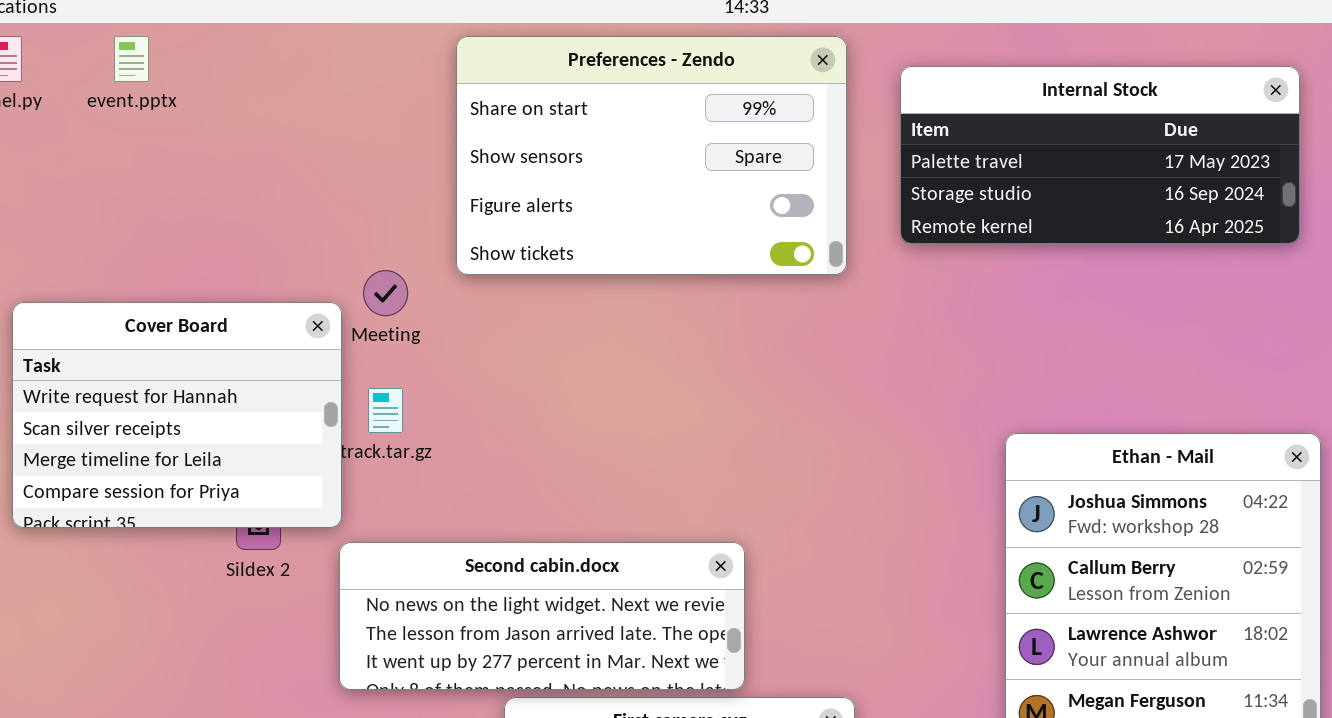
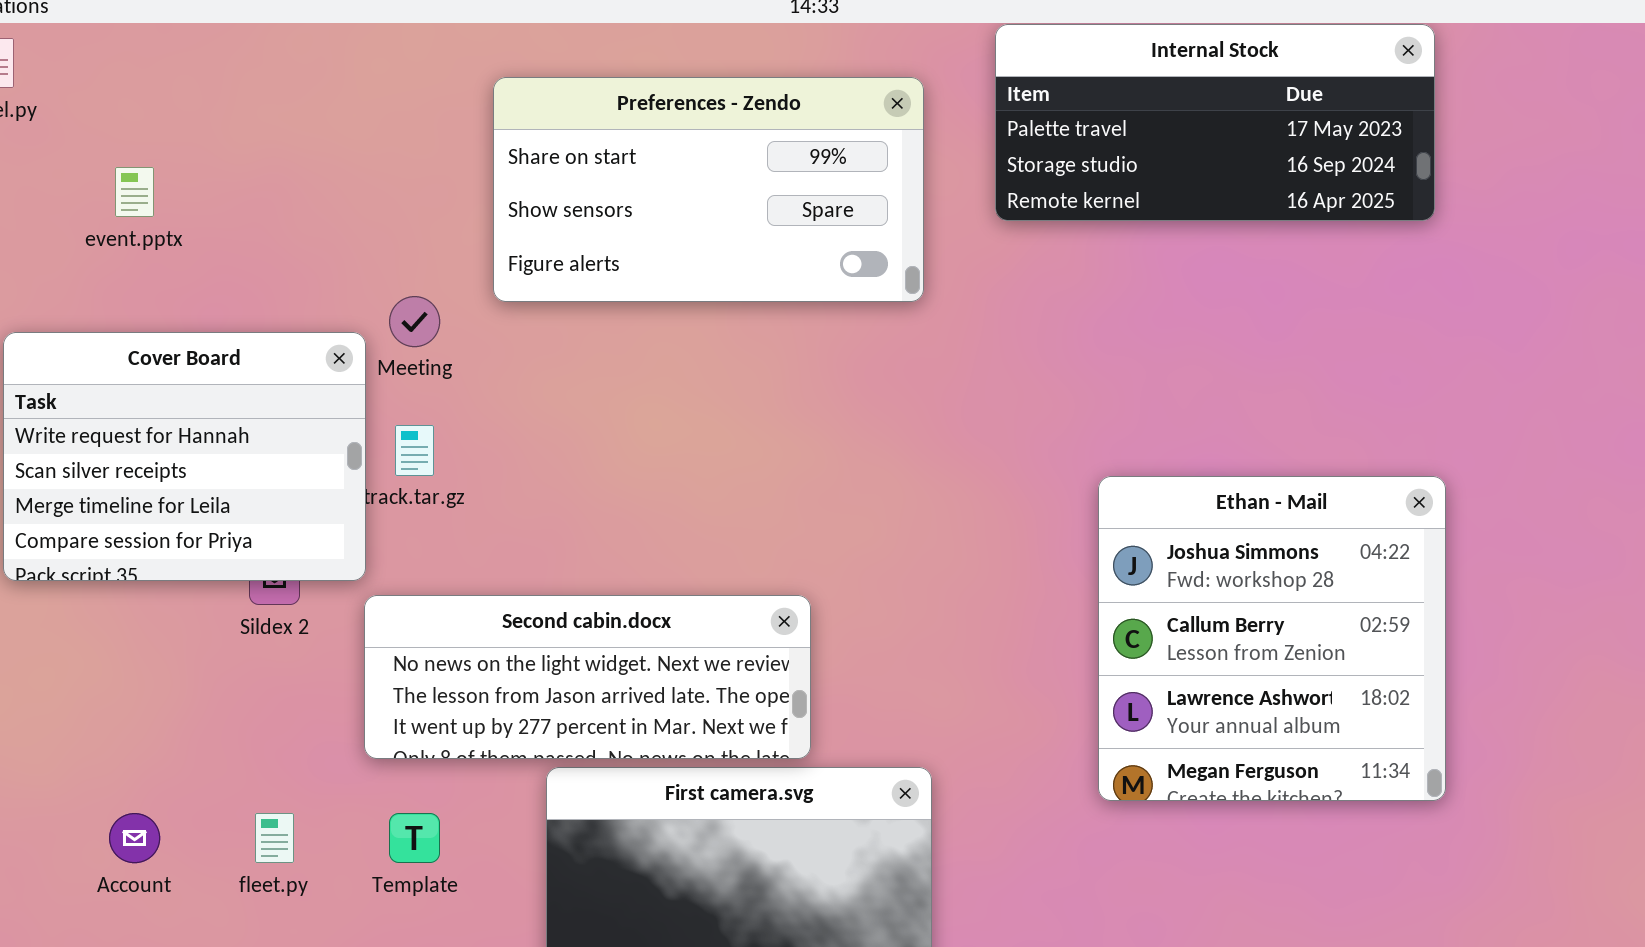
event.pptx: [114,36,149,82] -> [115,167,154,217], moved
Preferences - Zendo: [456,36,847,275] -> [493,77,924,302], resized
Internal Stock: [900,66,1300,244] -> [995,24,1435,221], moved

